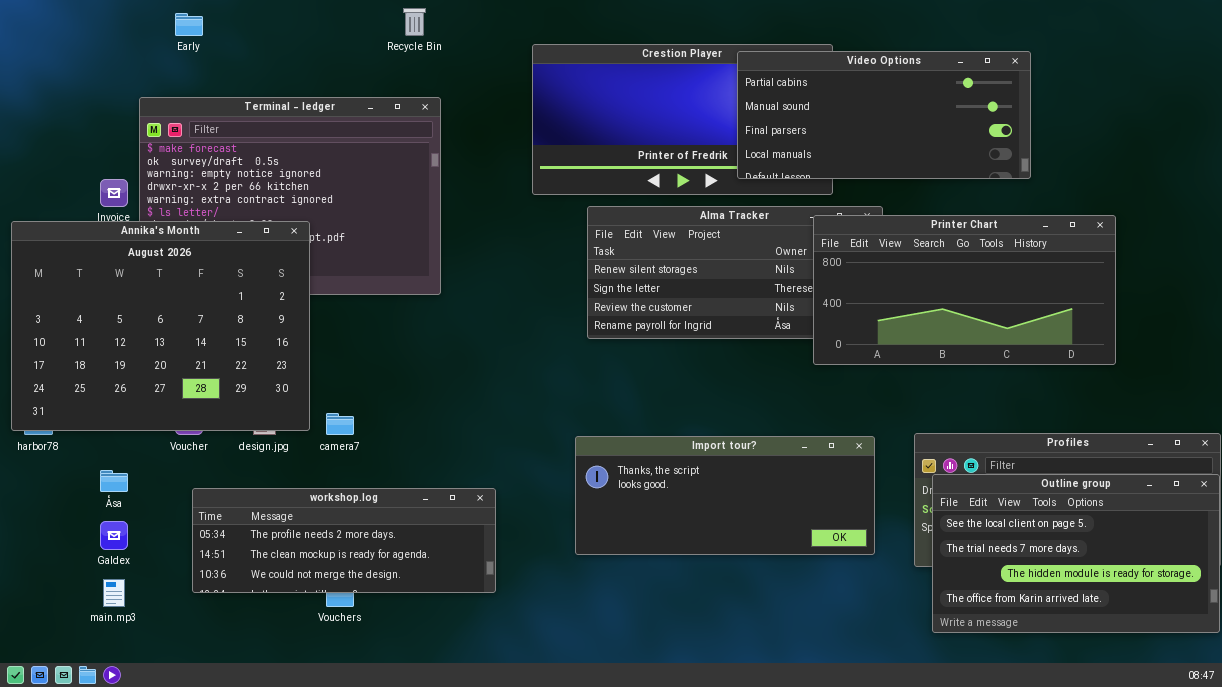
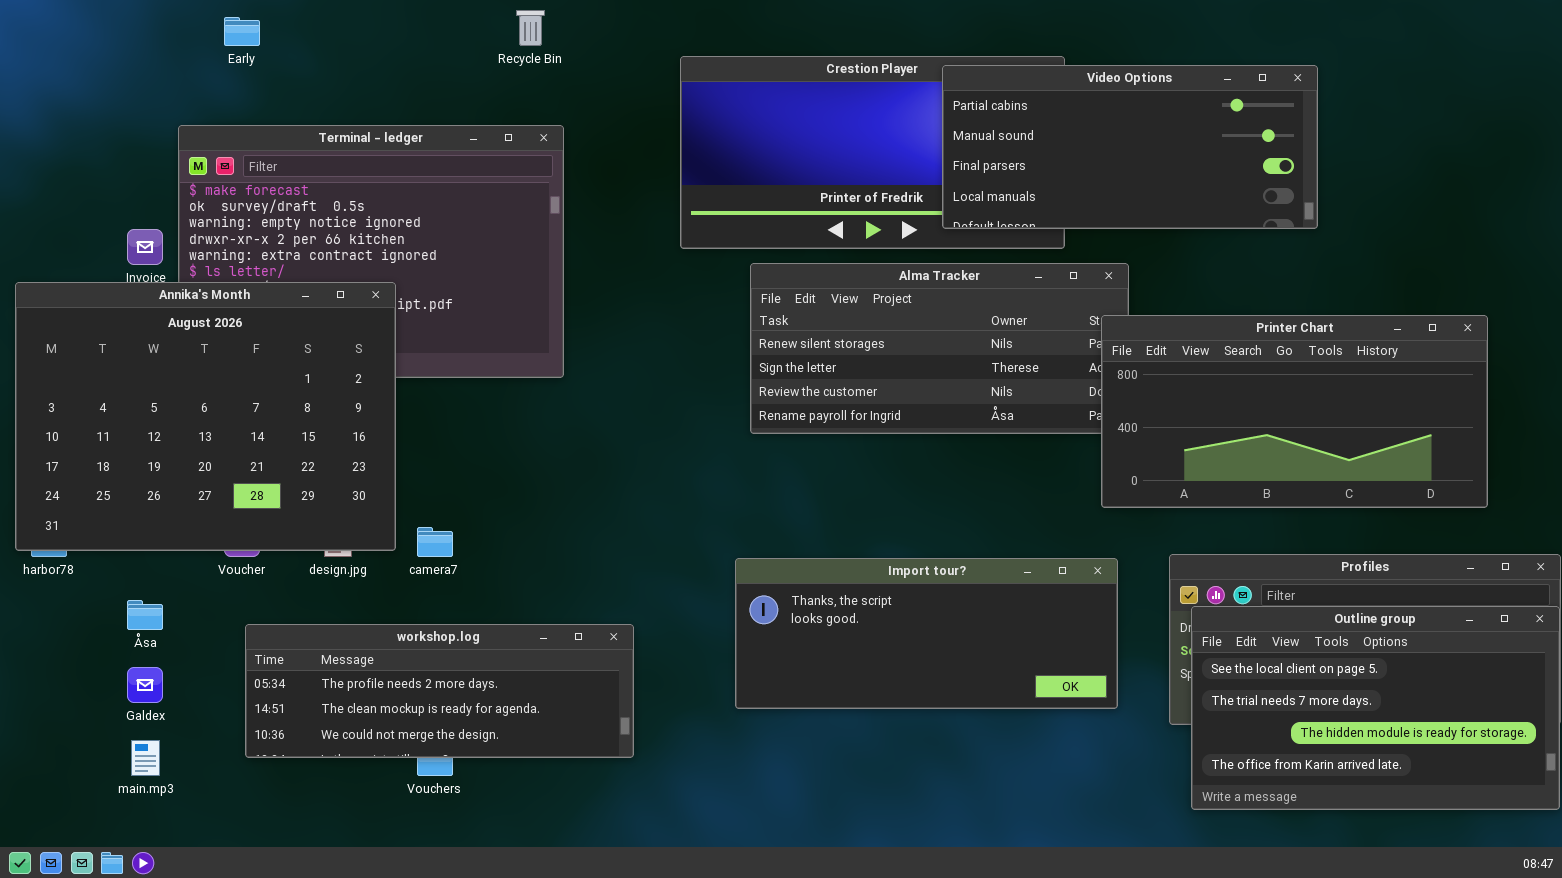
Printer Chart: [813,215,1116,365] -> [1101,315,1488,508], moved

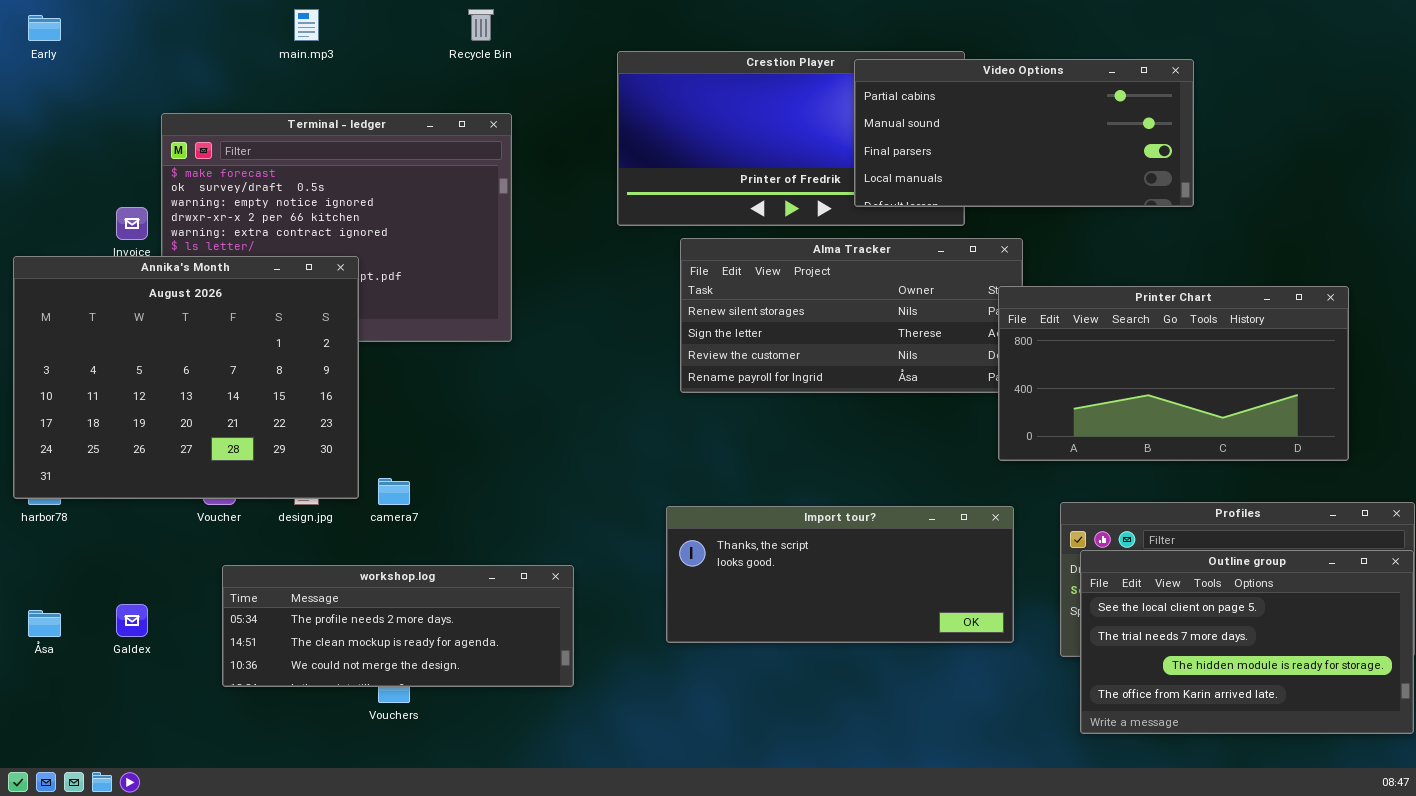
Early: [224,17,260,46] -> [28,15,61,41], moved
Åsa: [127,600,163,630] -> [28,610,61,637], moved
main.mp3: [131,740,160,776] -> [294,9,319,41], moved

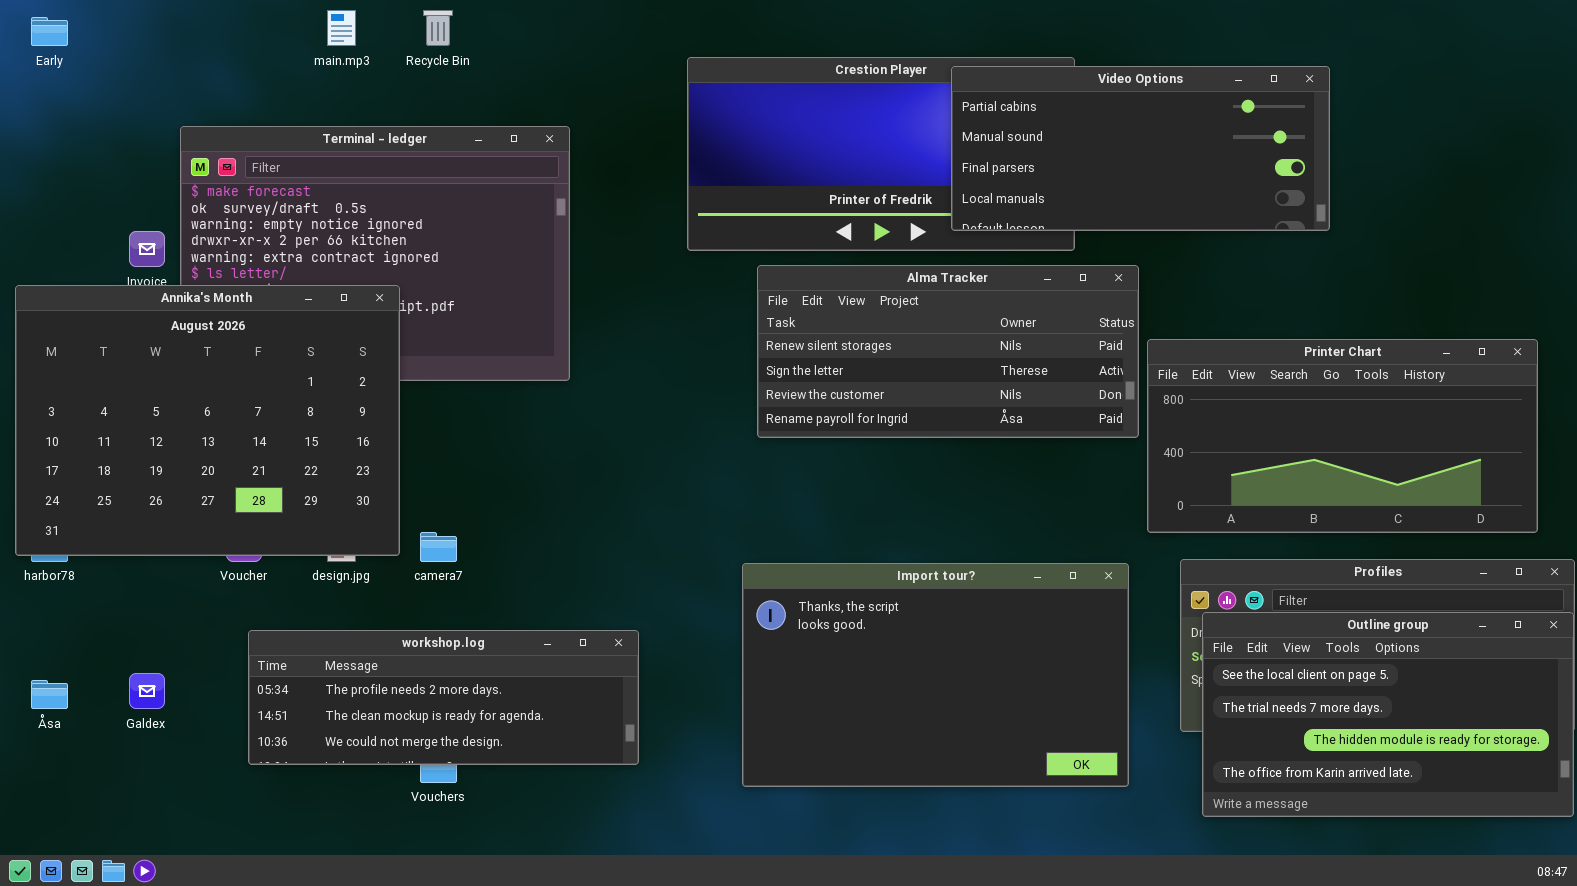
Recycle Bin: [468,9,494,41] -> [423,10,453,46], moved
Printer Chart: [998,286,1349,461] -> [1147,339,1538,533], moved
Import tour?: [666,506,1014,643] -> [742,563,1129,787], resized

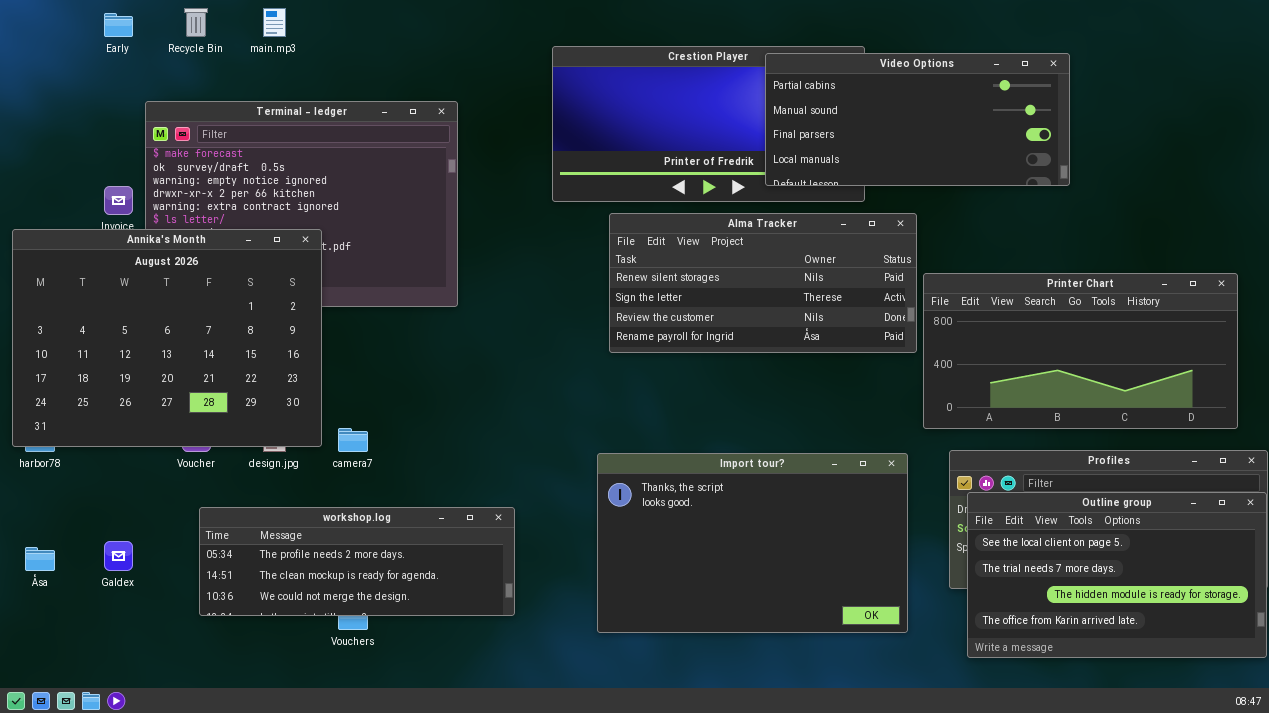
Recycle Bin: [423,10,453,46] -> [184,8,208,37], moved
Early: [31,17,68,46] -> [104,13,133,37], moved

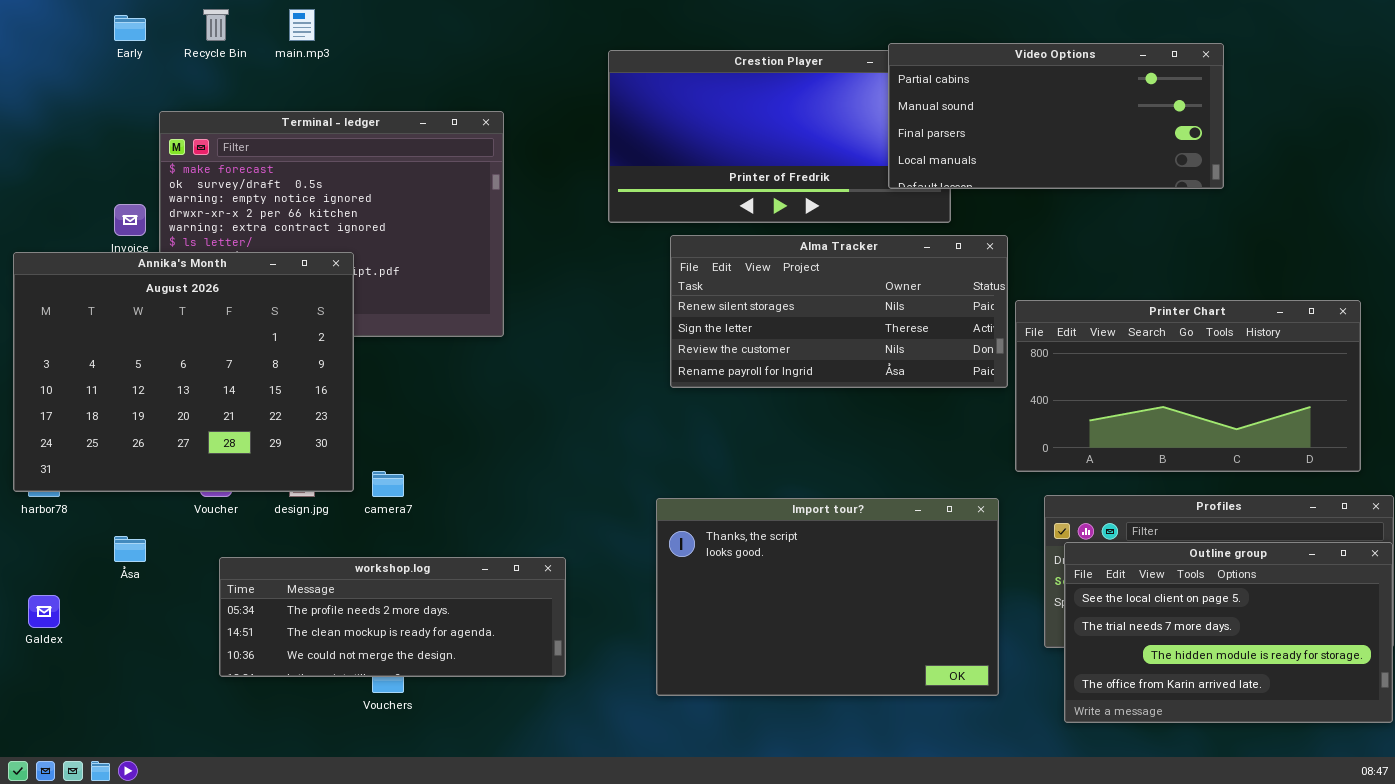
Video Options: [765,53,1070,186] -> [888,43,1224,189], moved
Galdex: [104,541,133,571] -> [28,595,60,628], moved
Åsa: [25,547,55,571] -> [114,536,146,562], moved

